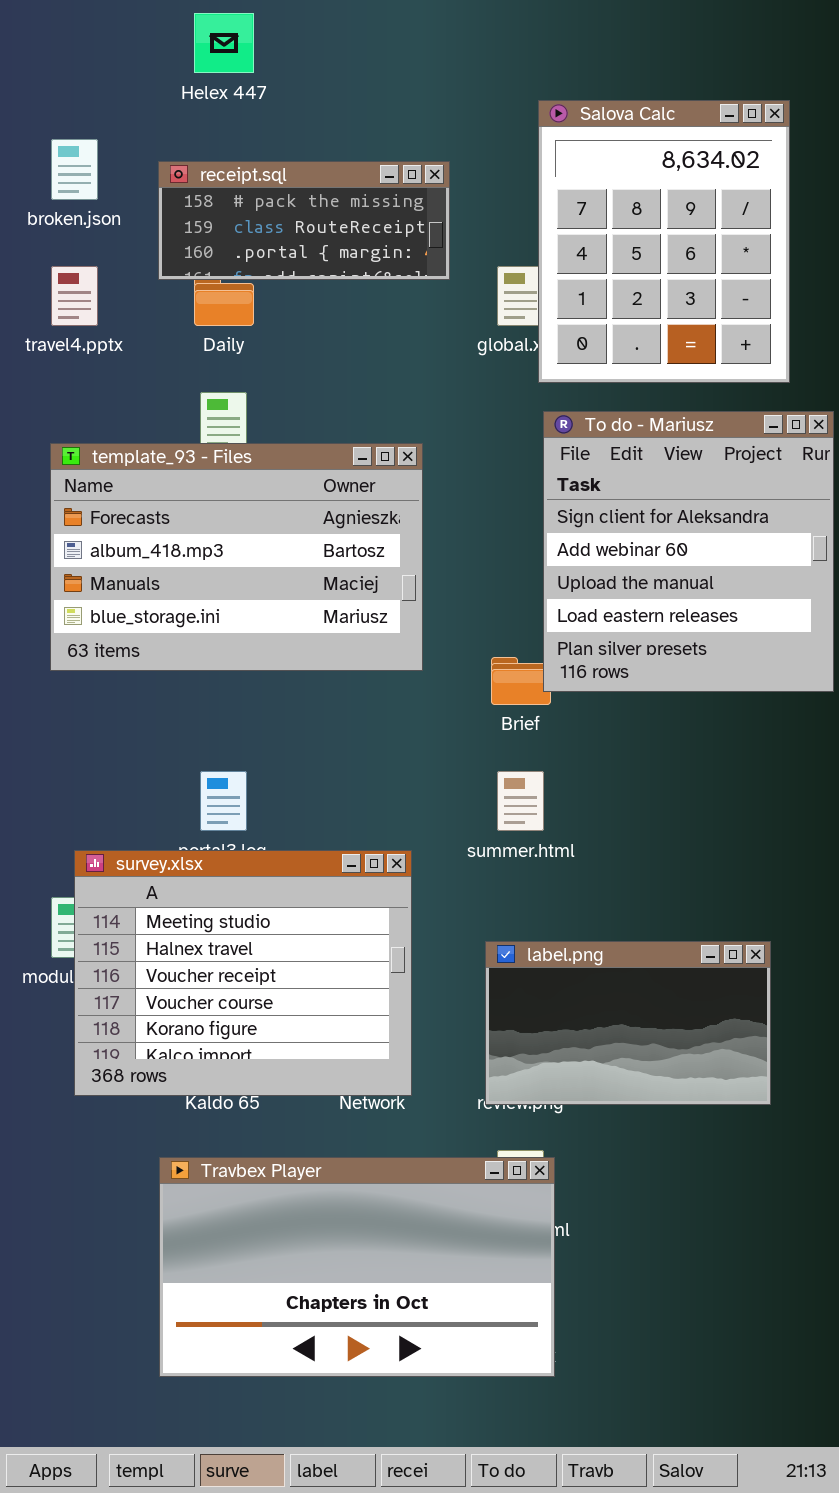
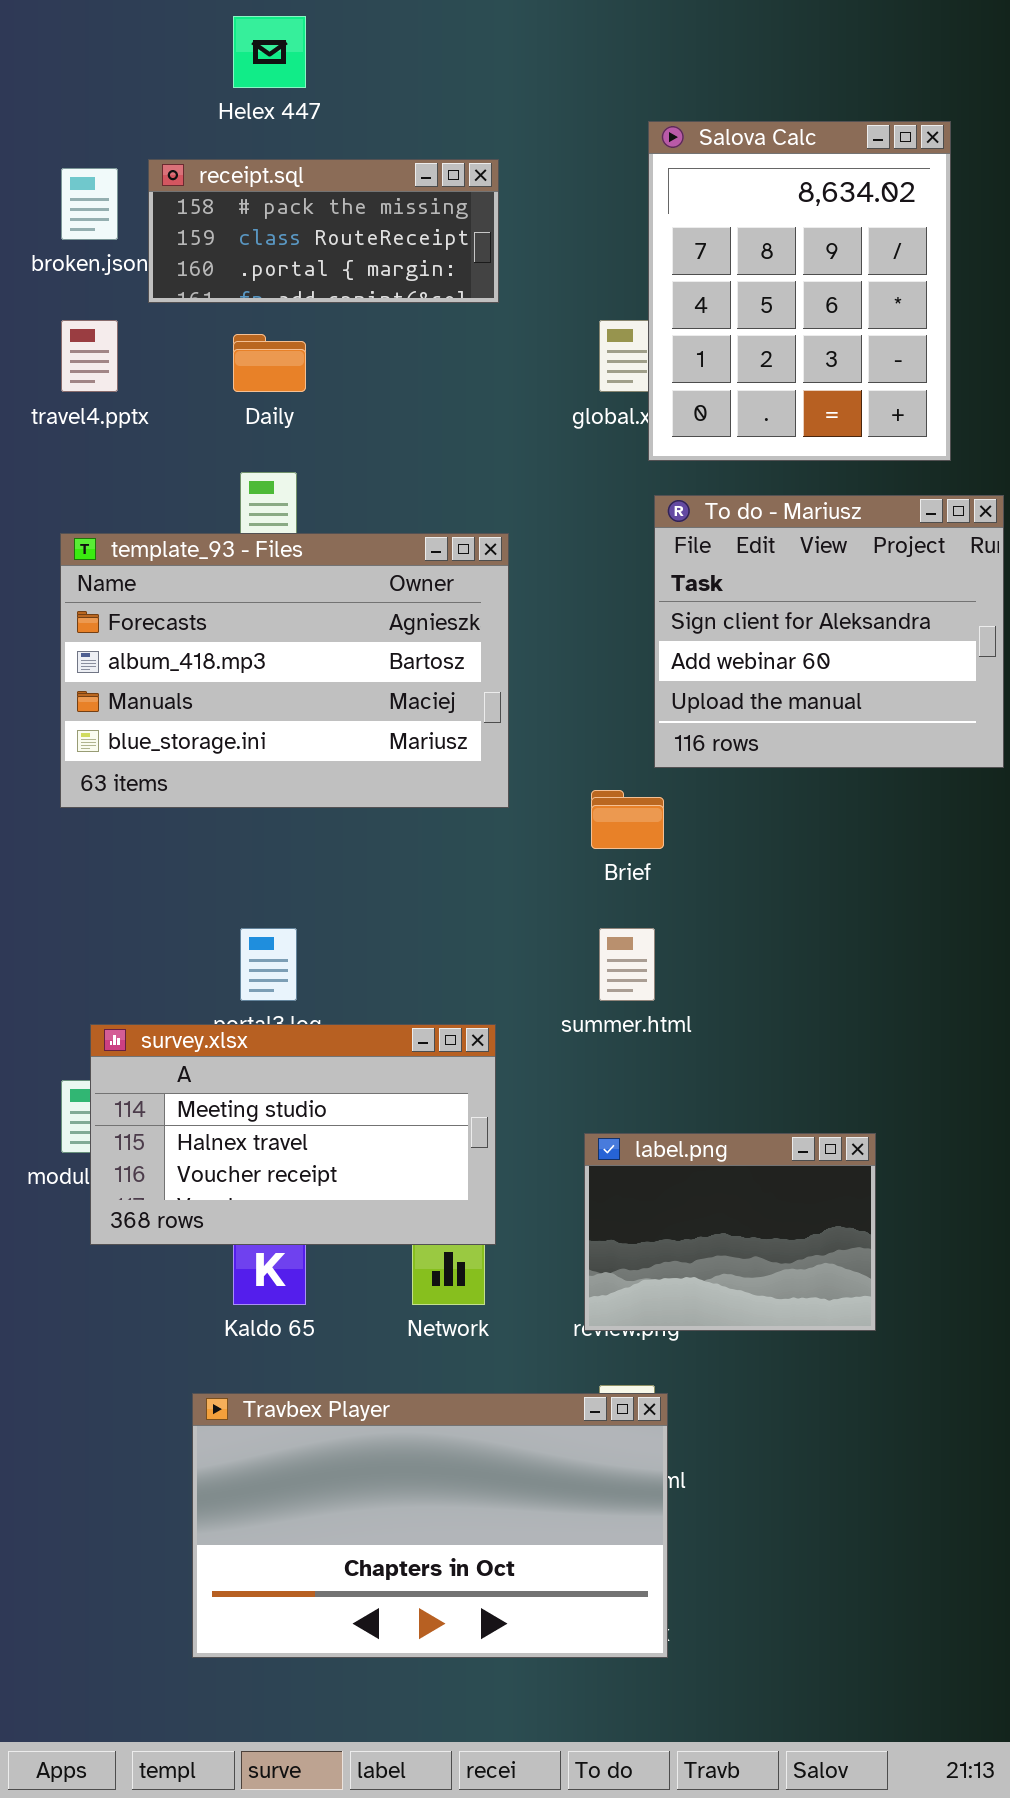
receipt.sql: [158,161,450,280] -> [148,159,499,303], moved
To do - Mariusz: [543,411,834,692] -> [654,495,1004,768], resized
survey.xlsx: [74,850,412,1096] -> [90,1024,496,1245], resized
label.png: [485,941,771,1105] -> [584,1133,876,1331], resized

